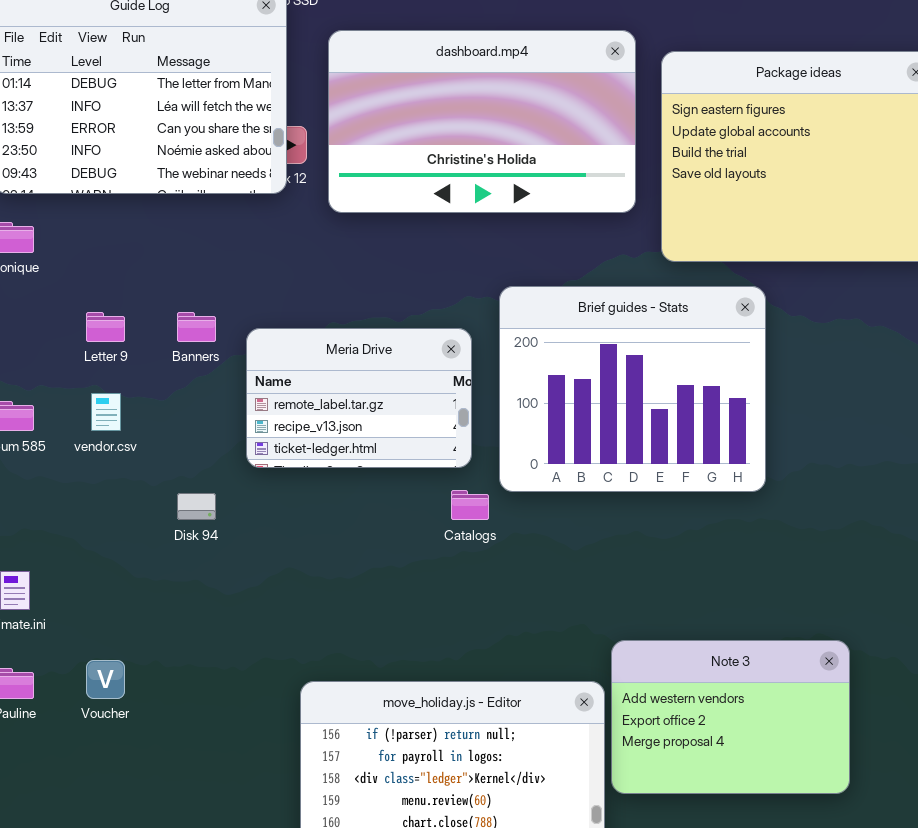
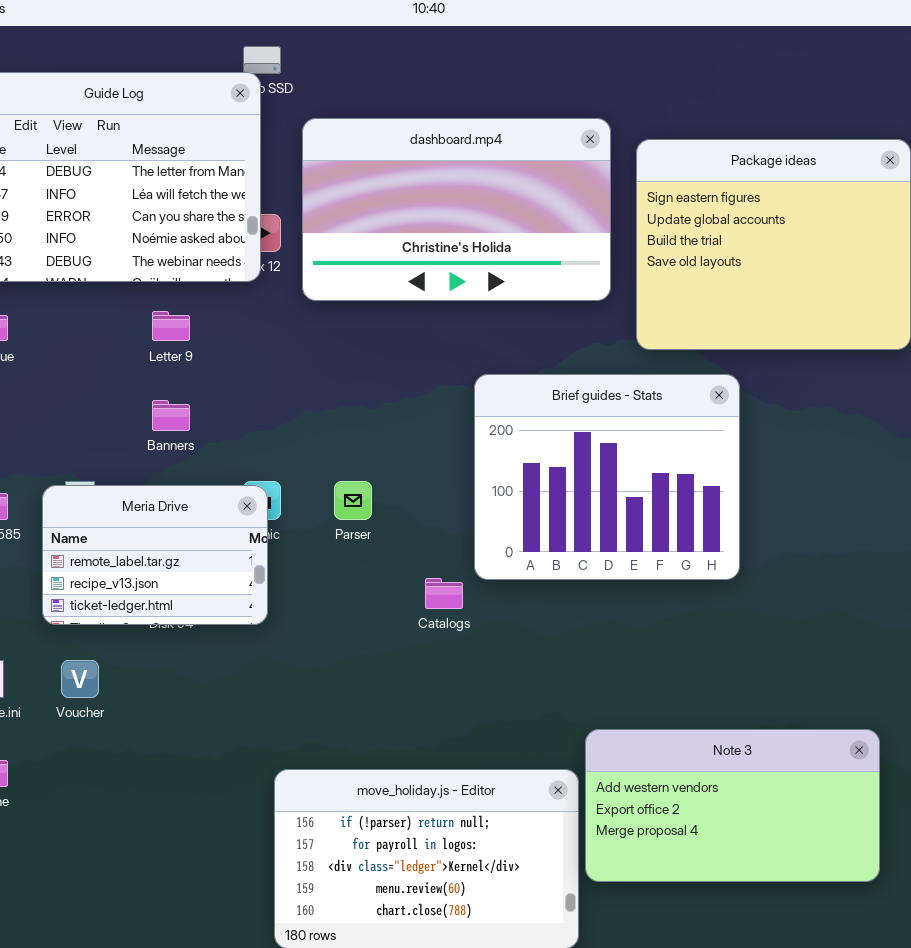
Letter 9: [86,312,125,342] -> [152,311,190,341], moved
Meria Drive: [246,328,472,468] -> [42,485,268,625], moved
Note 3: [611,640,850,794] -> [585,729,880,882], resized
Voucher: [86,660,125,699] -> [61,660,99,698], moved

